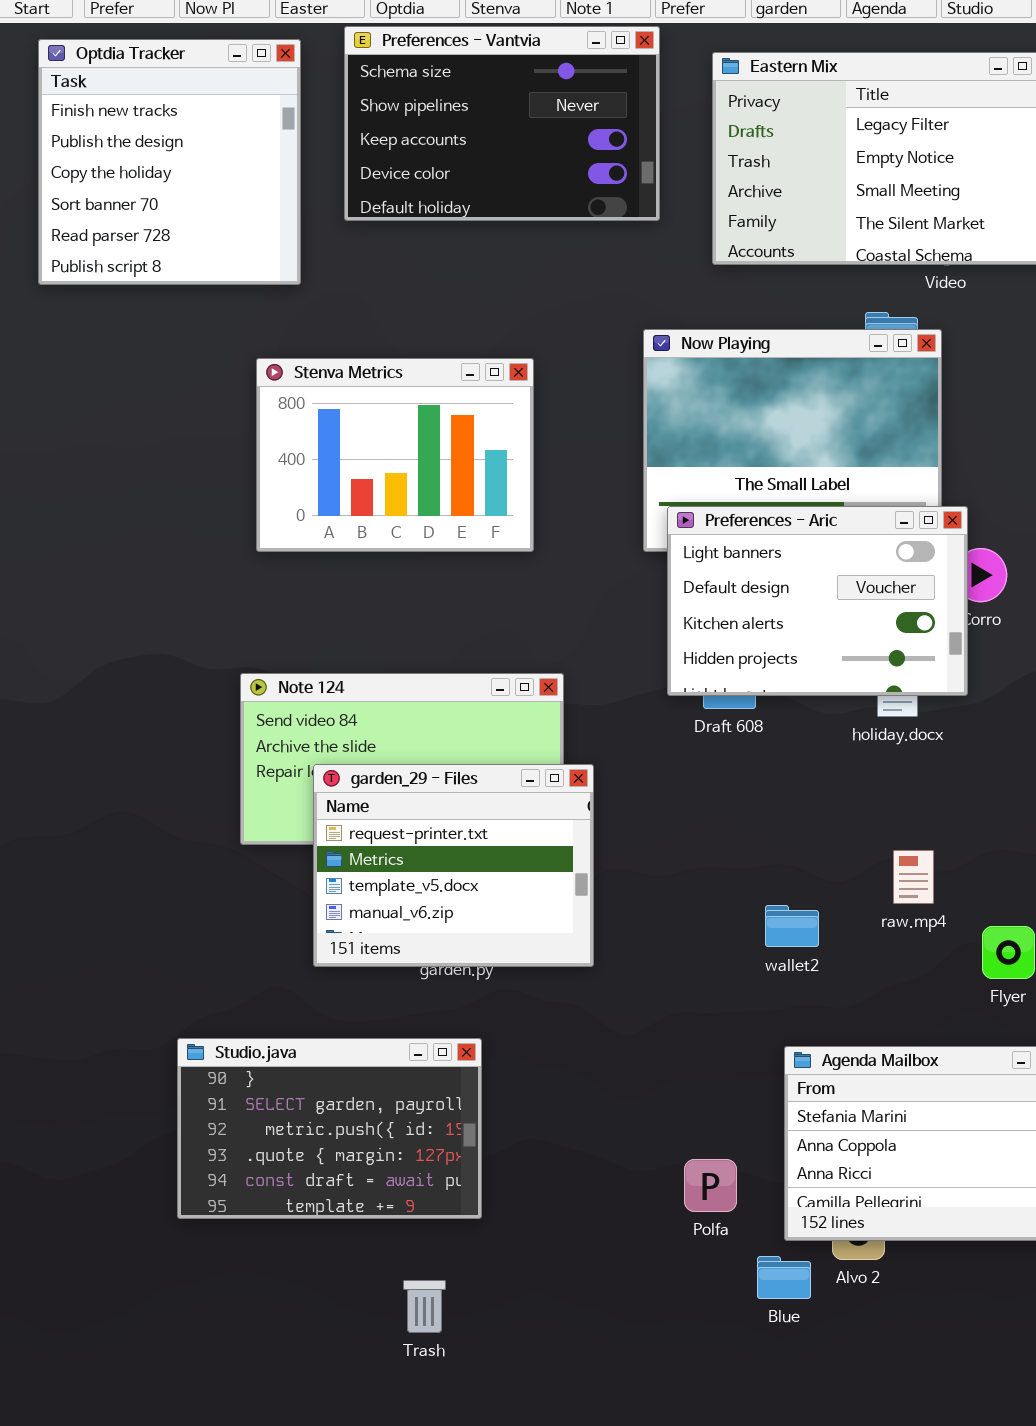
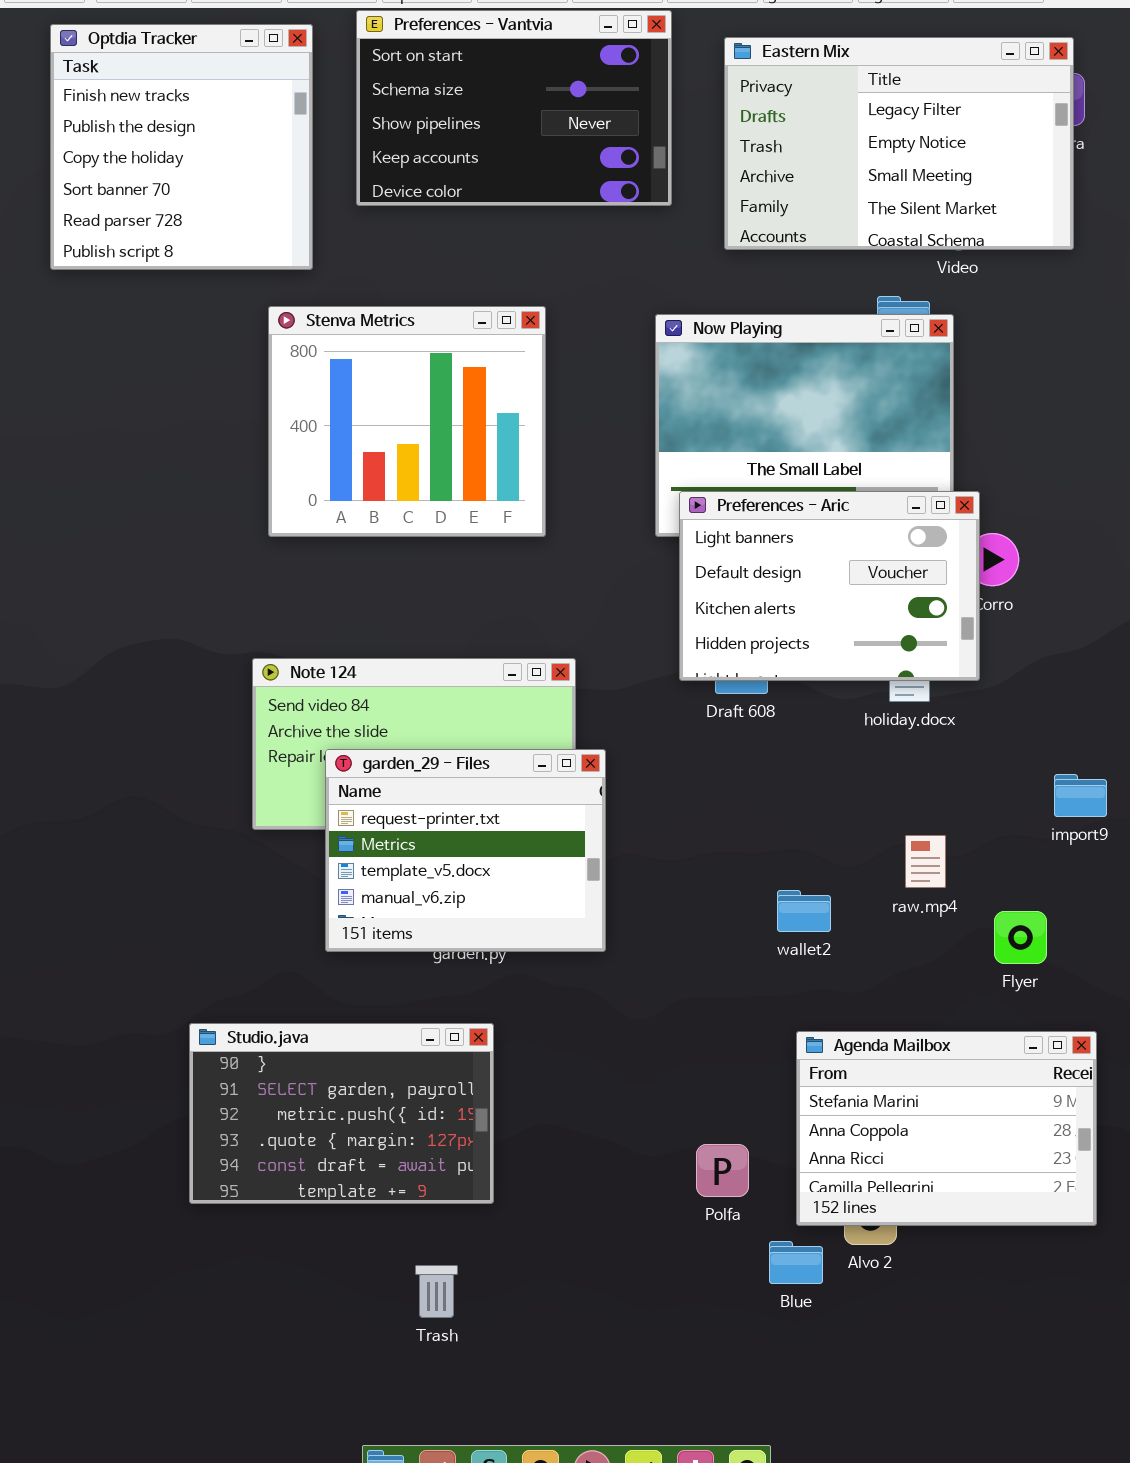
Preferences - Vantvia: [344,26,660,221] -> [356,10,672,206], scrolled up 1 row
Stenva Metrics: [256,358,534,552] -> [268,306,546,537], resized

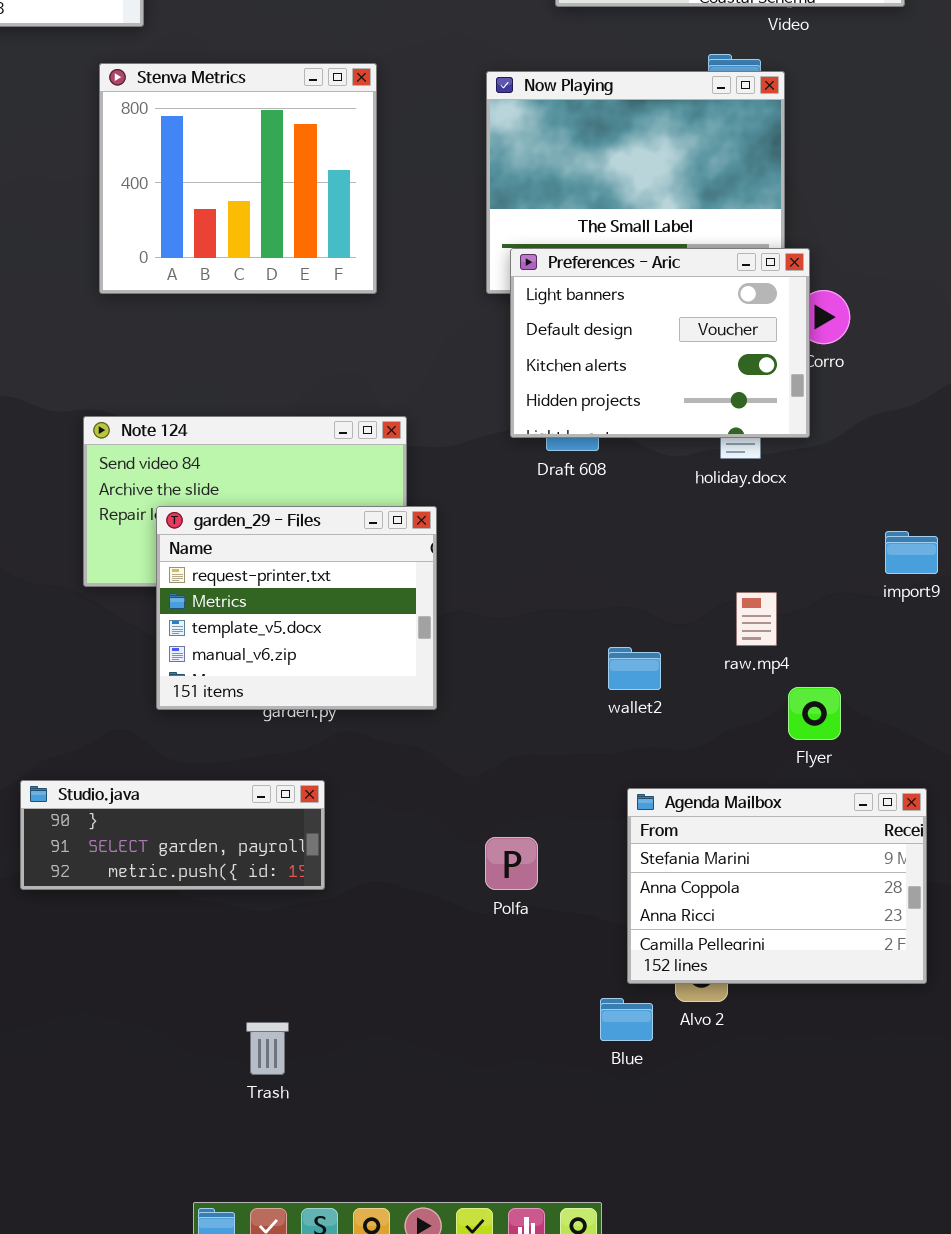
Flyer: [994,911,1047,964] -> [788,687,841,740], moved
Studio.java: [189,1023,494,1204] -> [20,780,325,890], resized
Polfa: [696,1144,749,1197] -> [485,837,538,890], moved

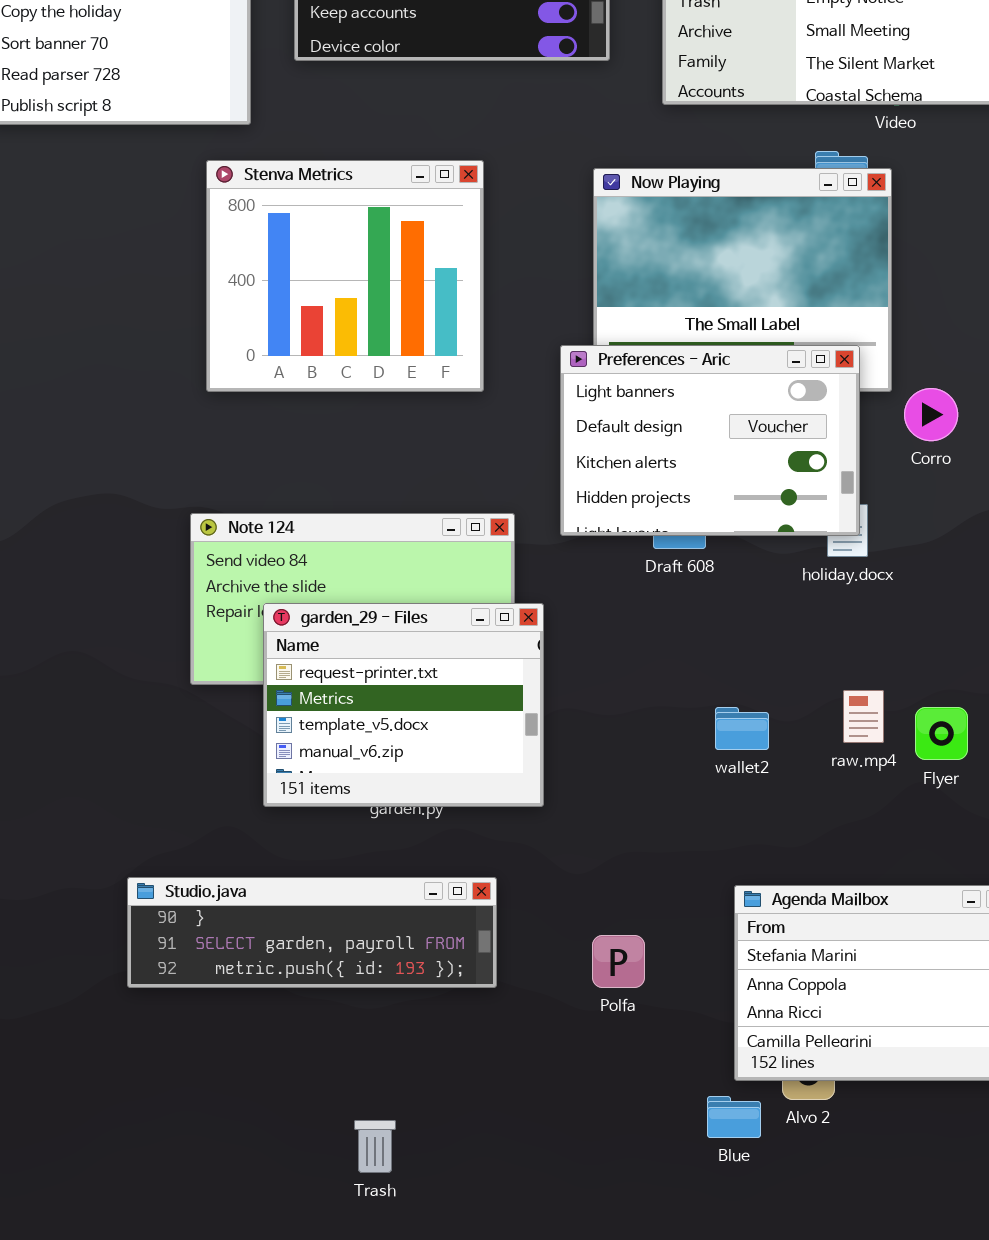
Preferences - Aric: [510,248,810,438] -> [560,345,860,536], moved
wallet2: [608,647,661,690] -> [715,707,769,750], moved
Flyer: [788,687,841,740] -> [915,707,968,760], moved
Studio.java: [20,780,325,890] -> [127,877,497,988], resized

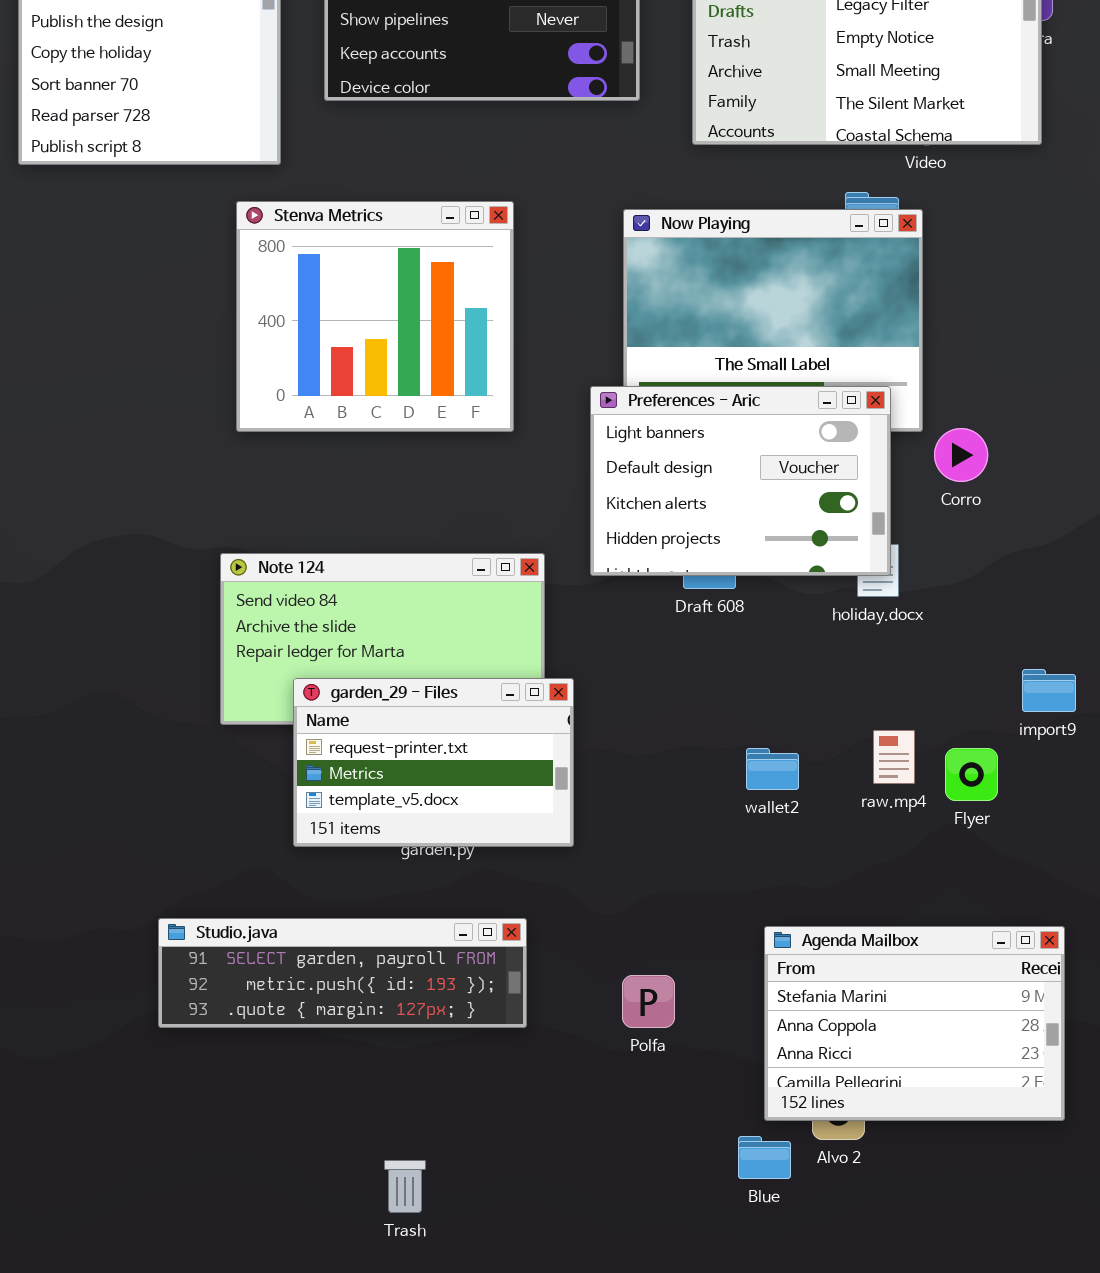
garden_29 - Files: [263,603,544,807] -> [293,678,574,847], resized
Studio.java: [127,877,497,988] -> [158,918,527,1028], scrolled down 1 row

